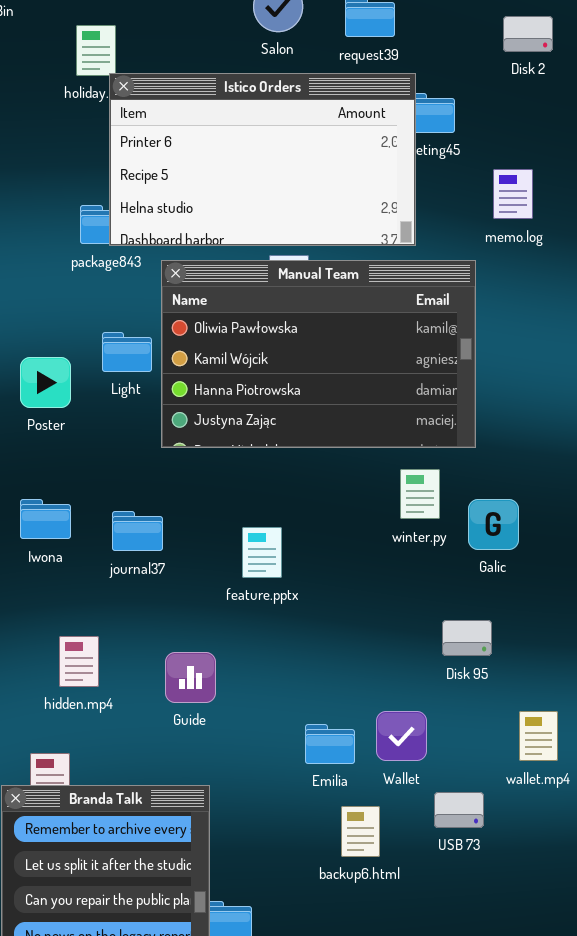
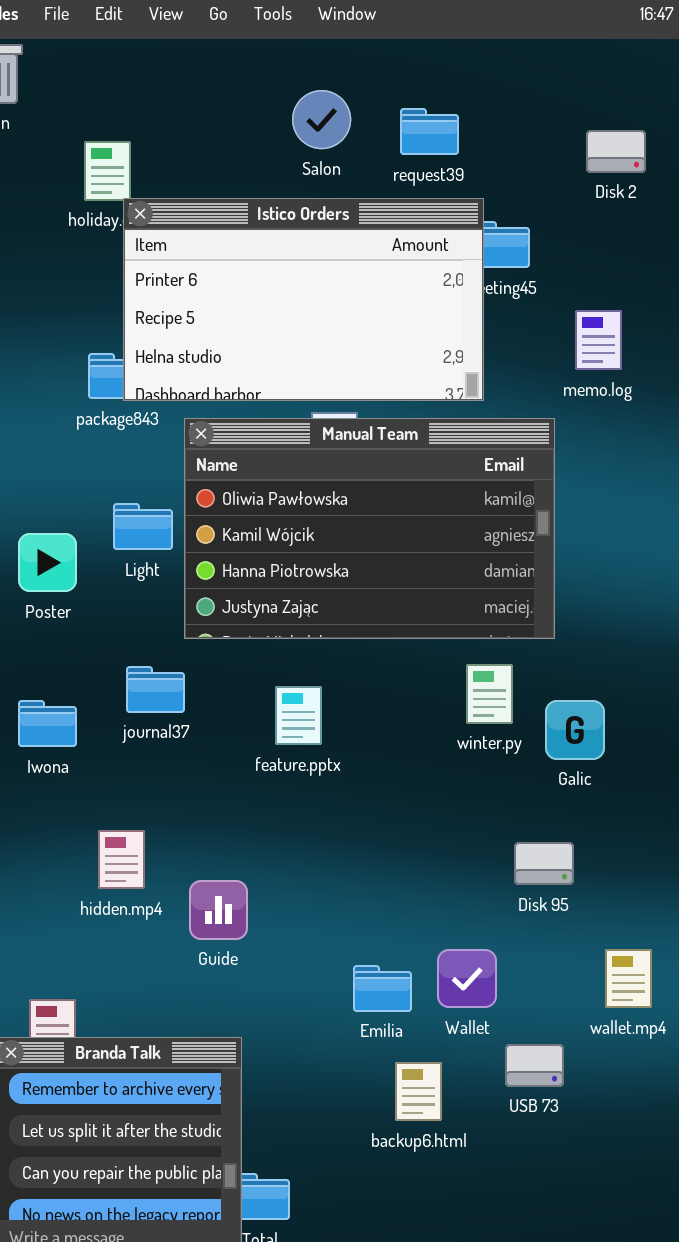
journal37: [112,511,163,551] -> [126,666,185,713], moved
feature.pptx: [242,527,282,578] -> [275,686,322,745], moved
hidden.mp4: [59,636,99,687] -> [98,830,145,889], moved

